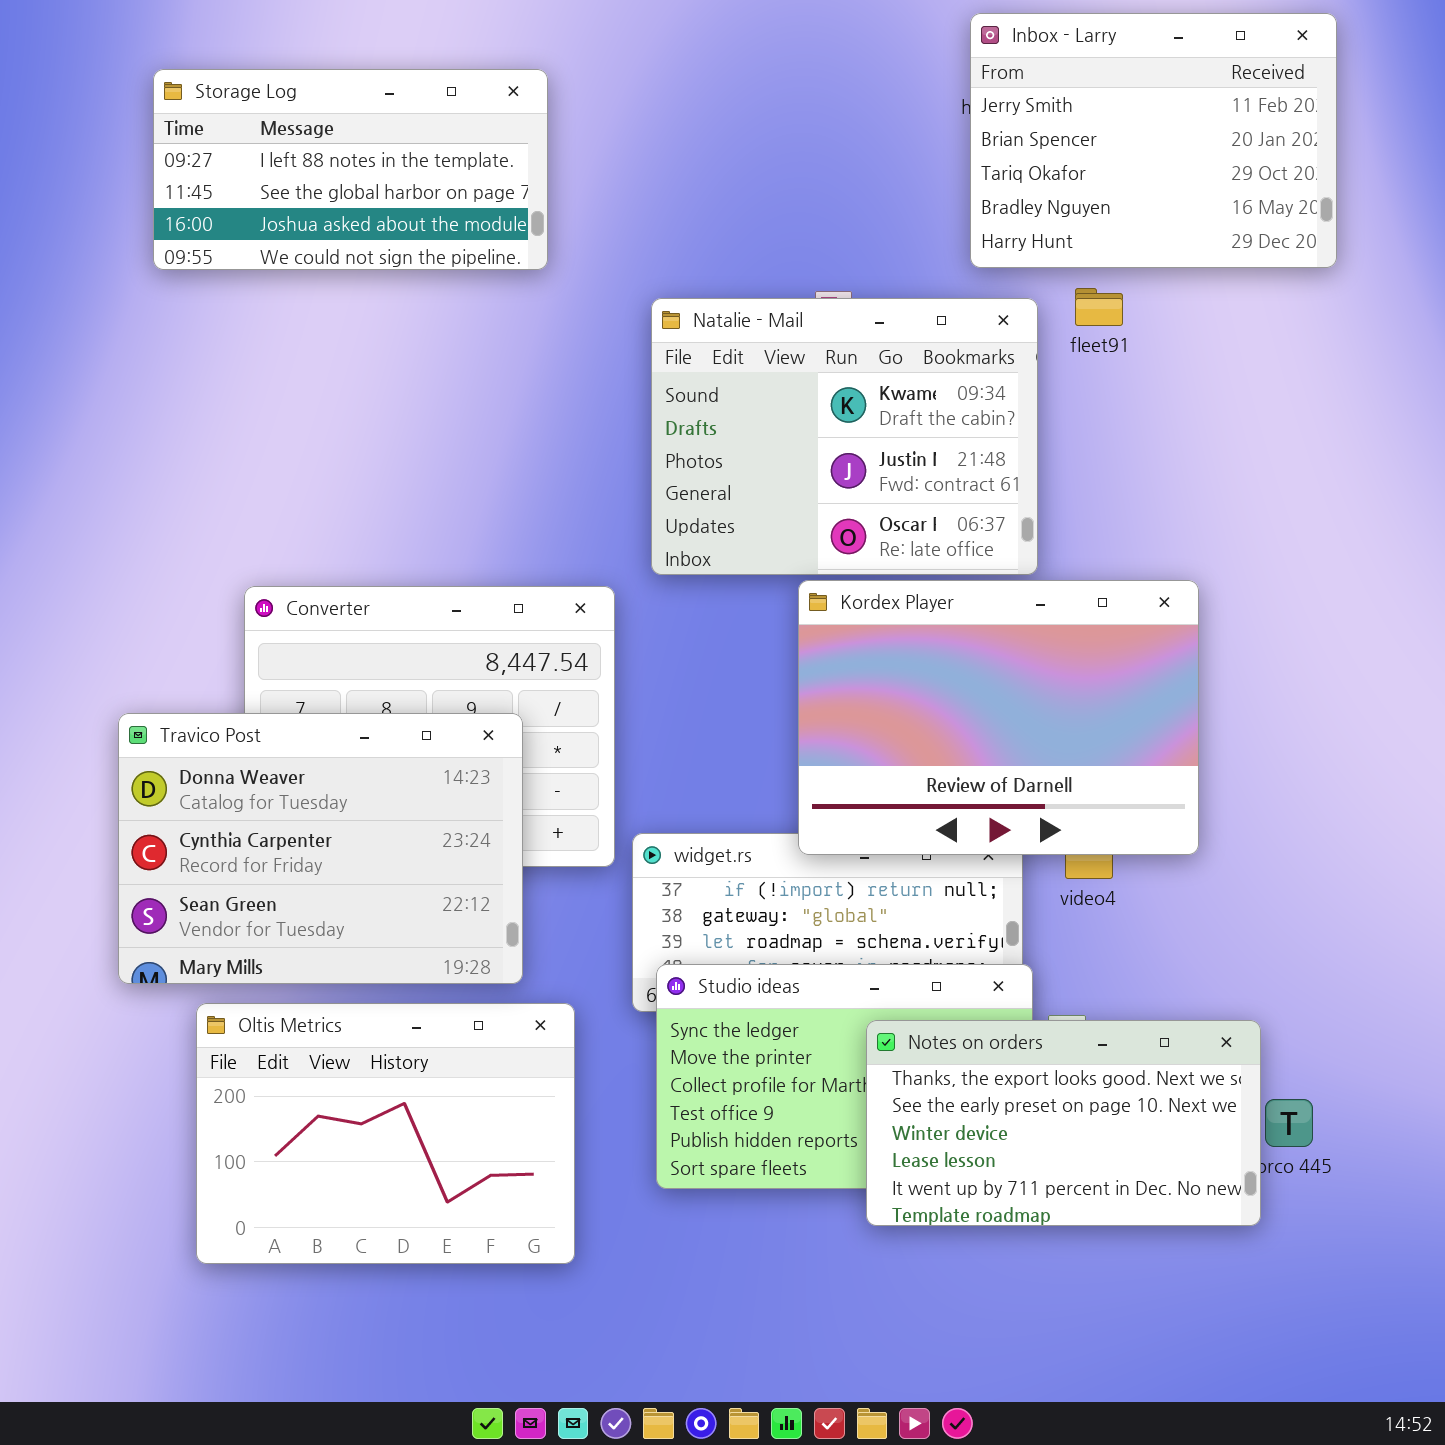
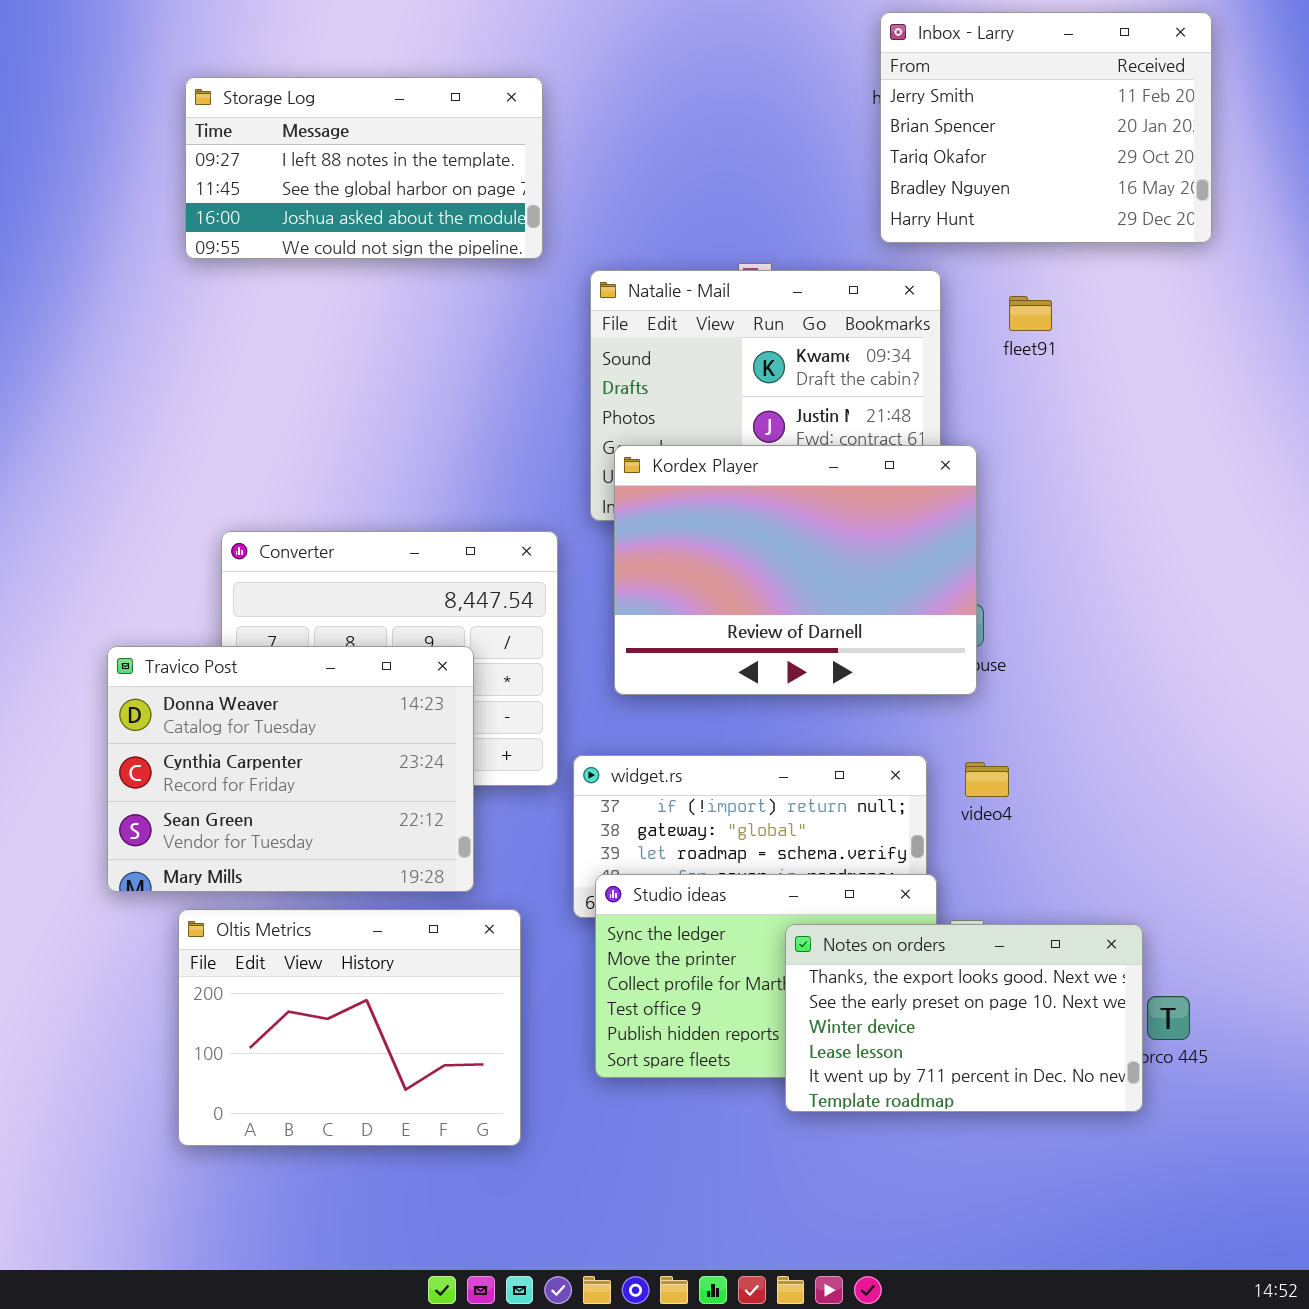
Storage Log: [153,69,548,270] -> [185,77,543,259], moved
fleet91: [1075,288,1123,326] -> [1009,296,1052,331], moved
Kordex Player: [798,580,1199,855] -> [614,445,977,695], moved

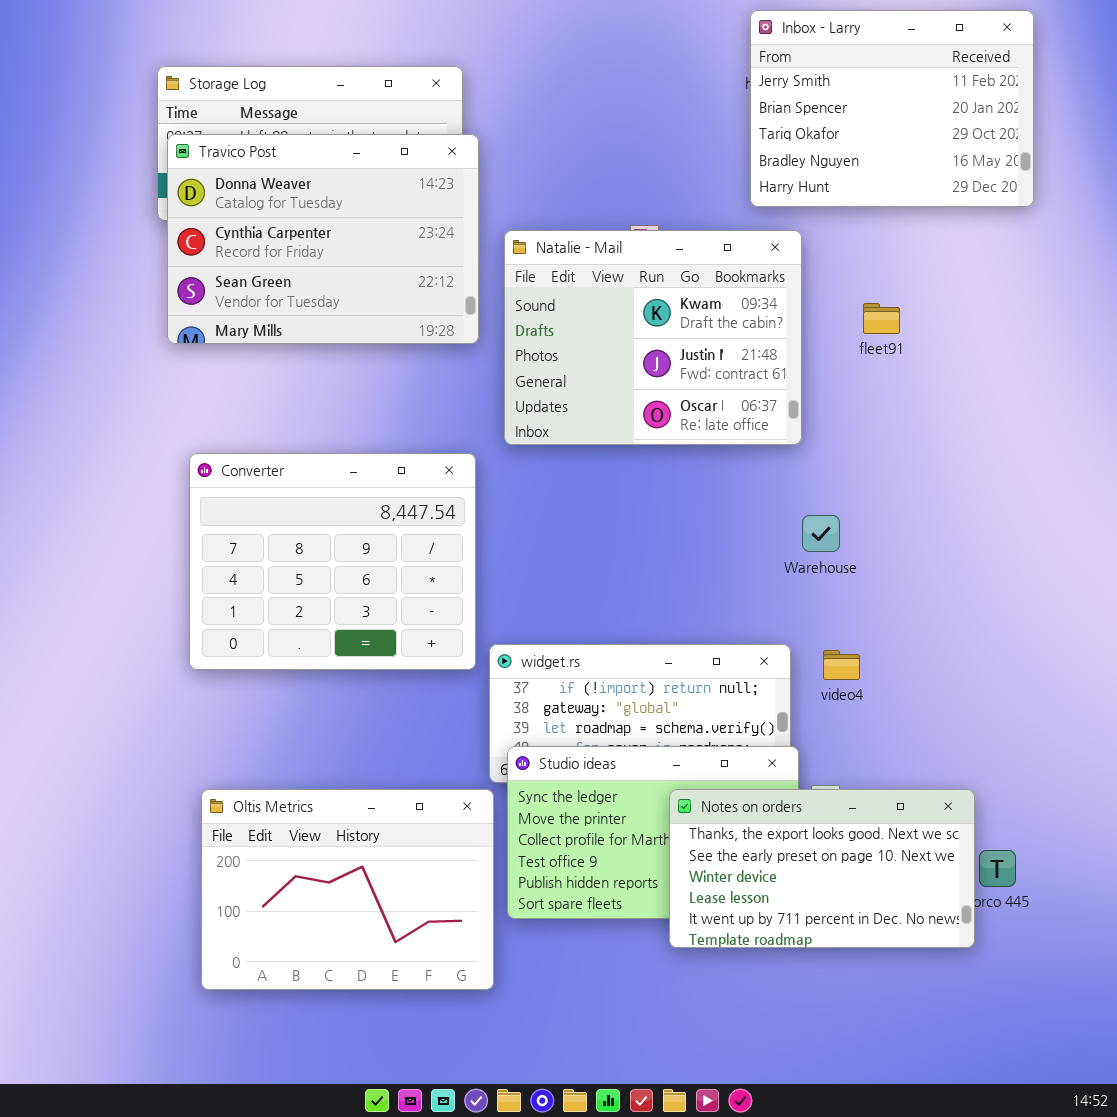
fleet91: [1009,296,1052,331] -> [863,303,900,334], moved
Kordex Player: [614,445,977,695] -> none, closed
Travico Post: [107,646,474,892] -> [167,134,479,344], moved
Oltis Metrics: [178,909,521,1146] -> [201,789,494,990], moved

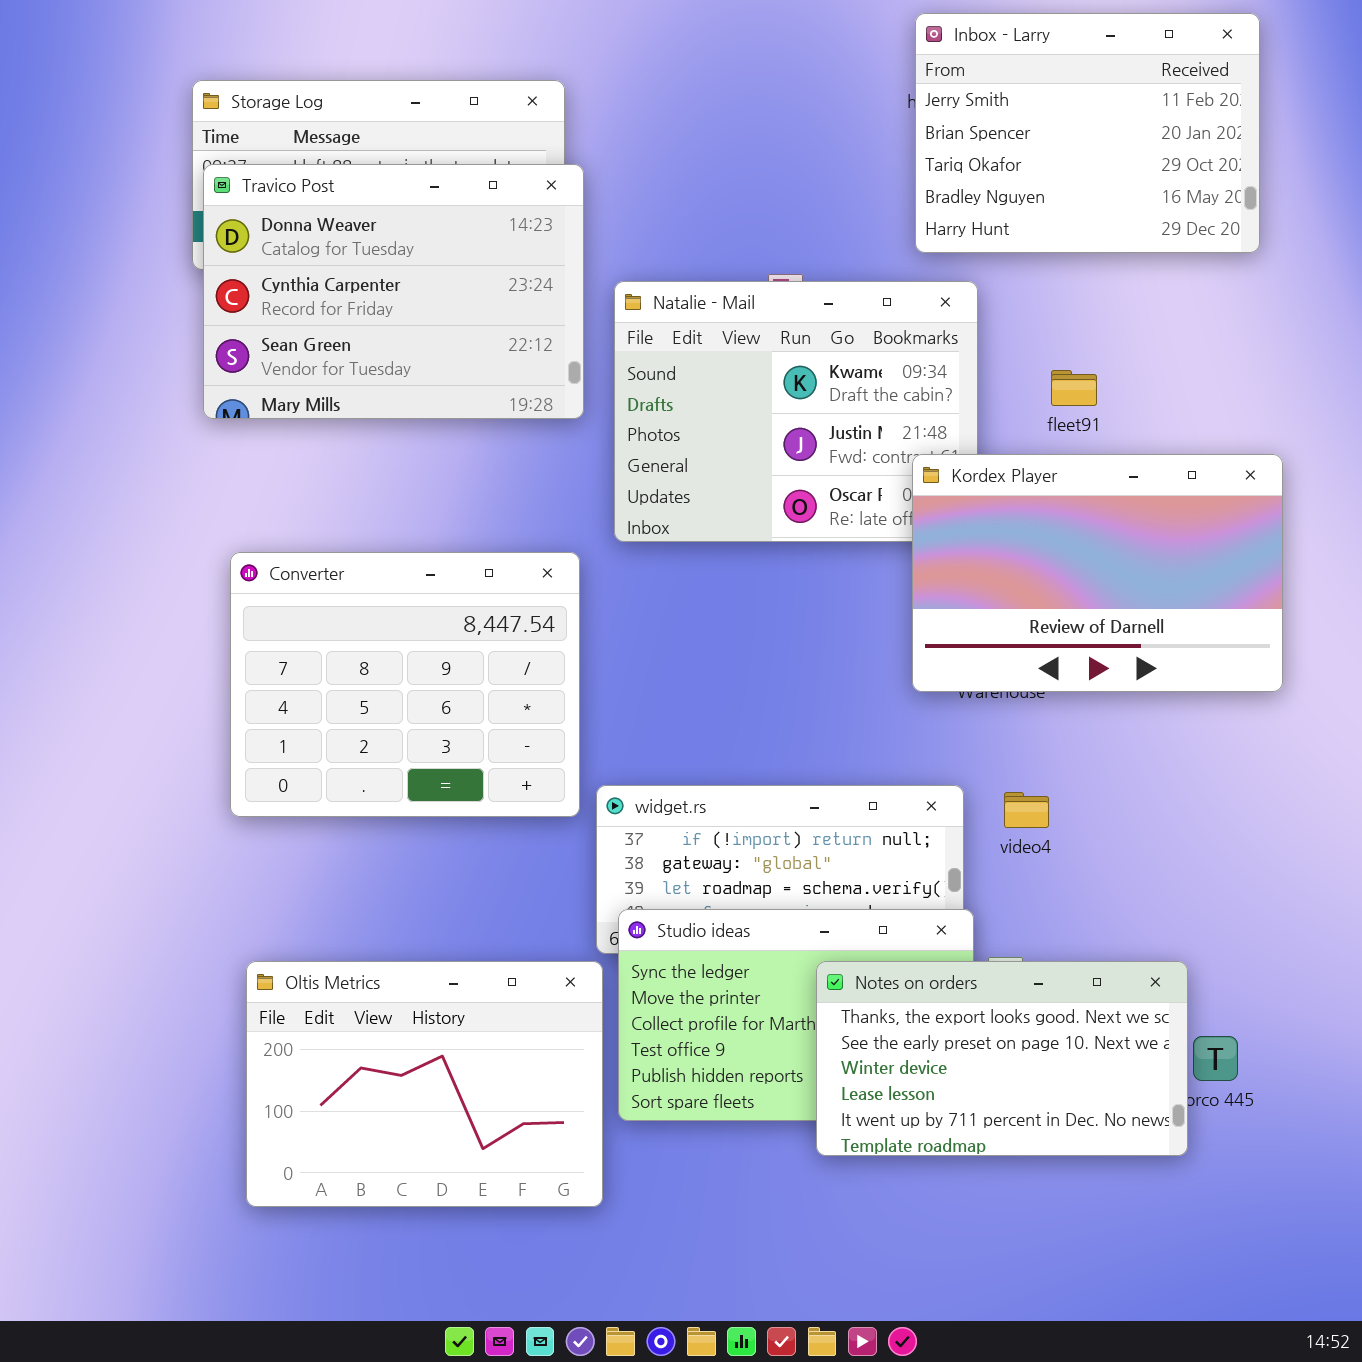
Kordex Player: none -> [912,454,1283,692], opened

